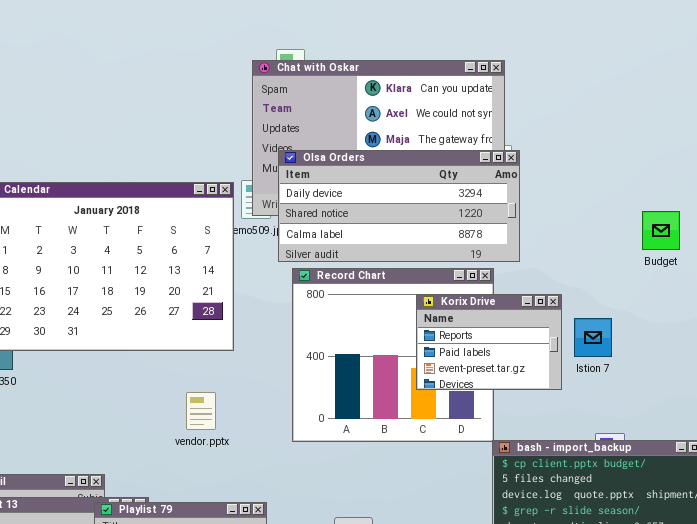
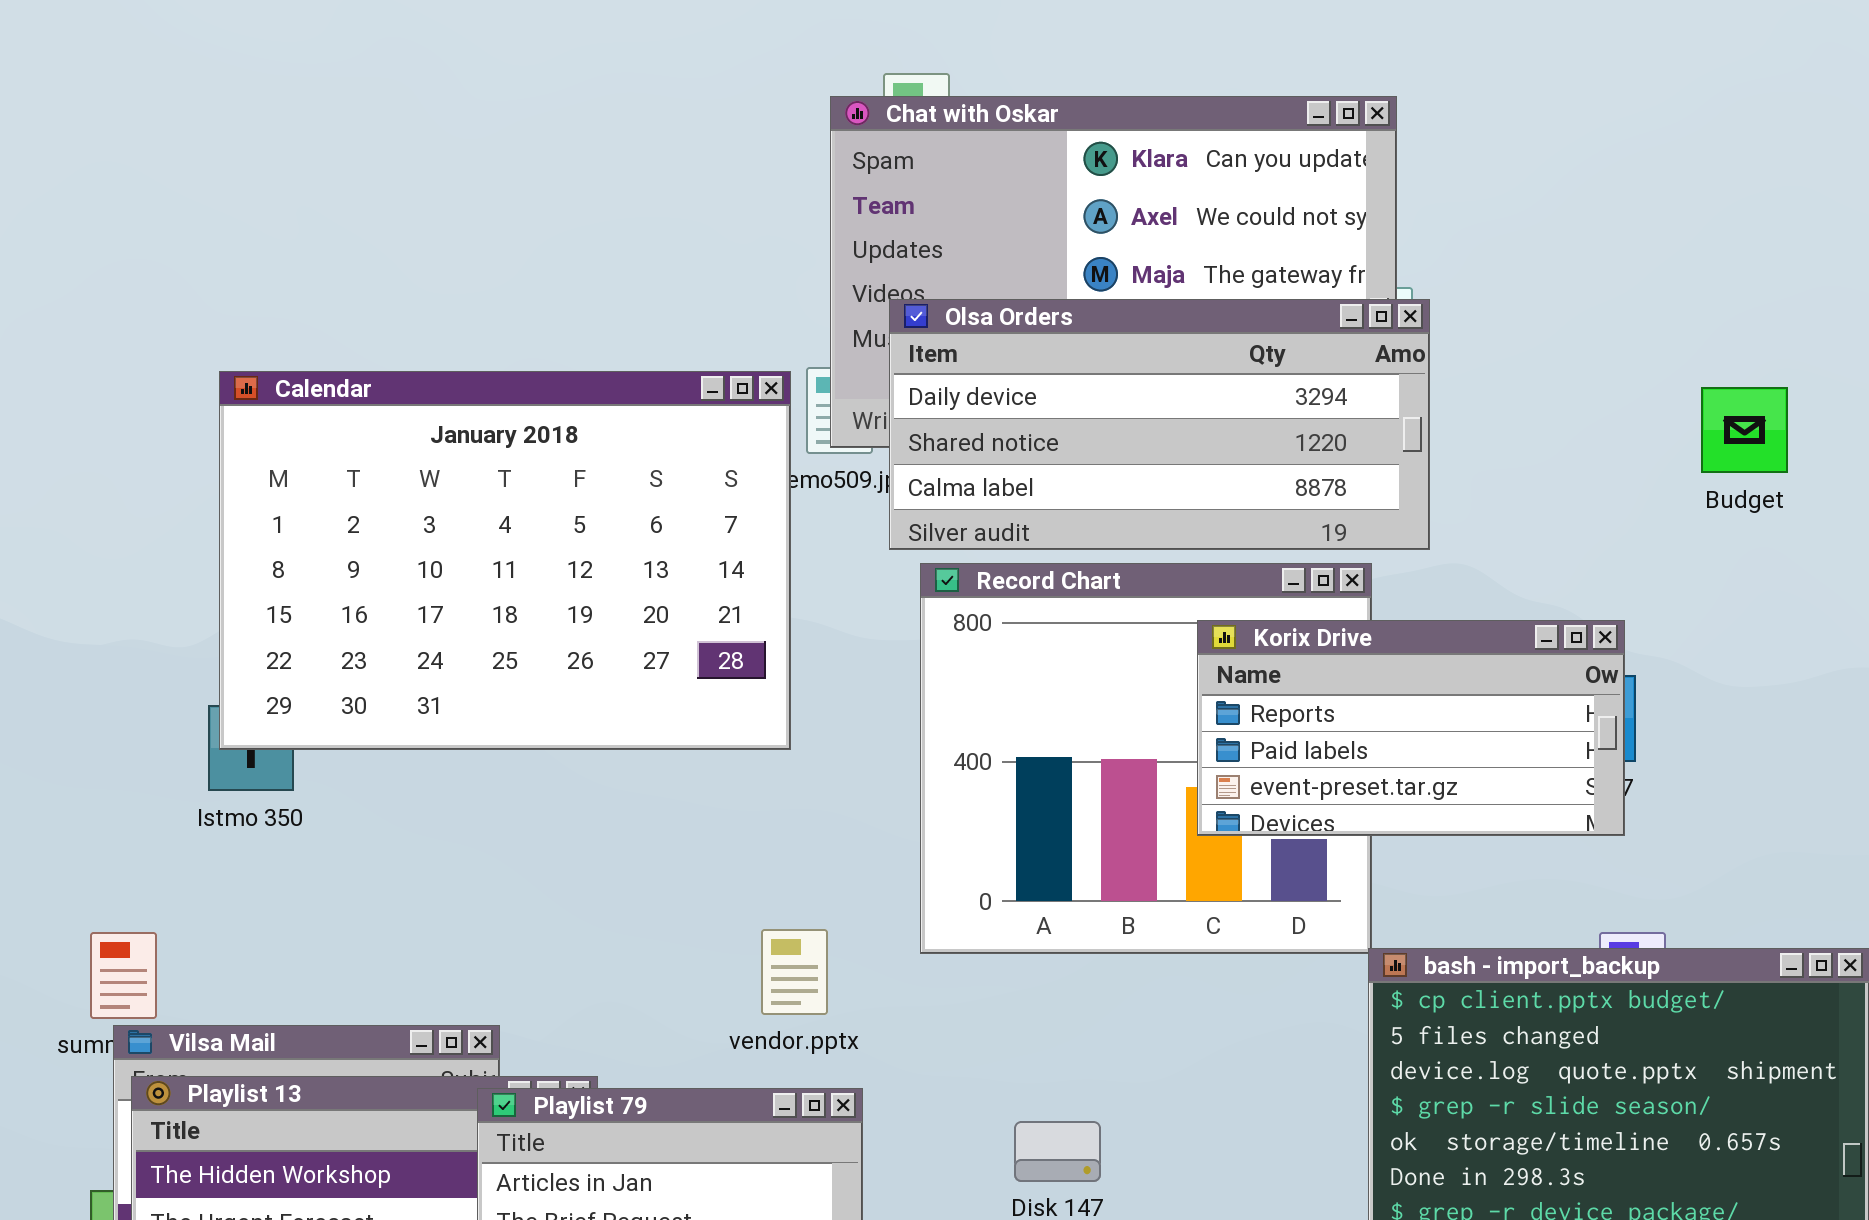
Budget: [642,211,680,250] -> [1701,387,1788,473], moved
Korix Drive: [416,294,562,390] -> [1197,620,1625,836], resized
vendor.pptx: [186,392,216,430] -> [761,929,828,1015], moved

